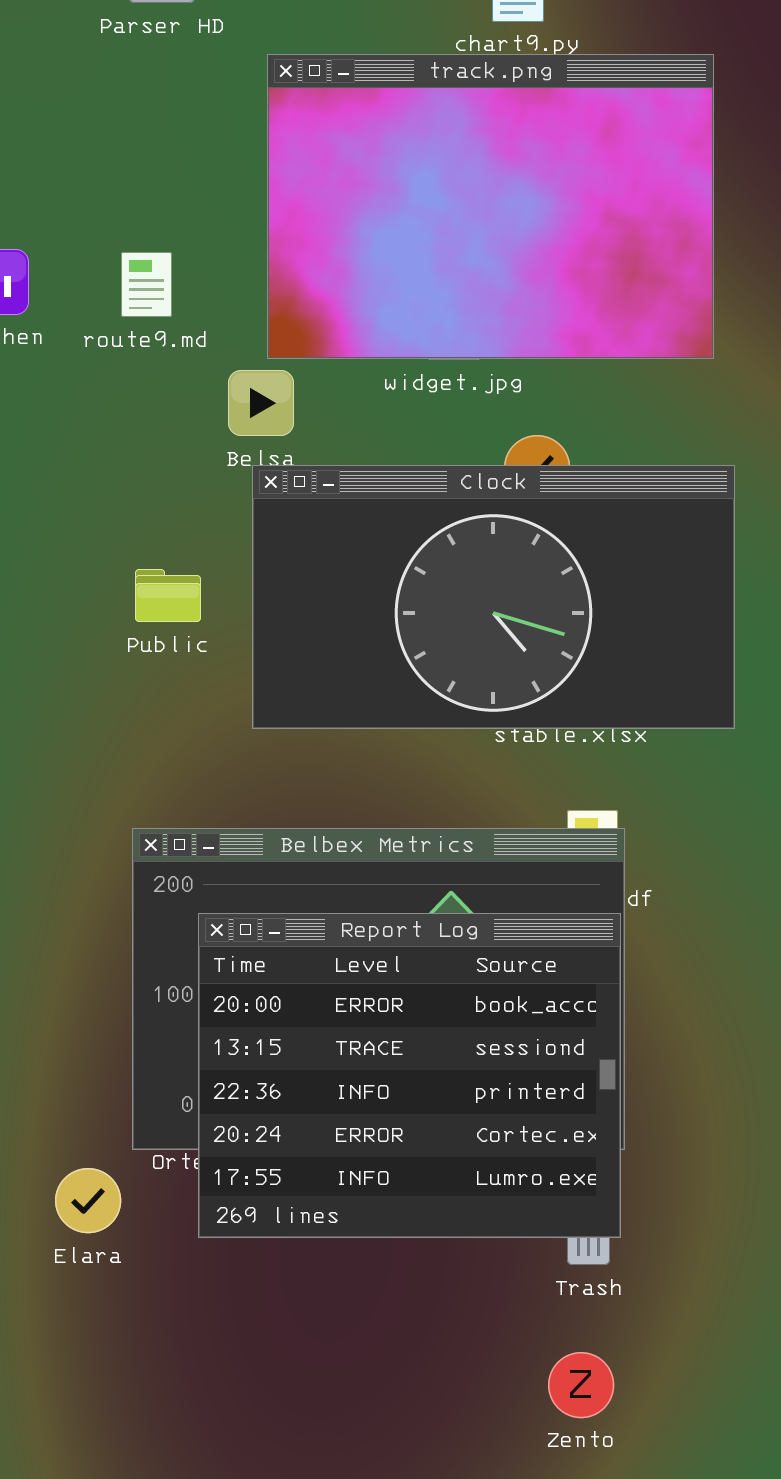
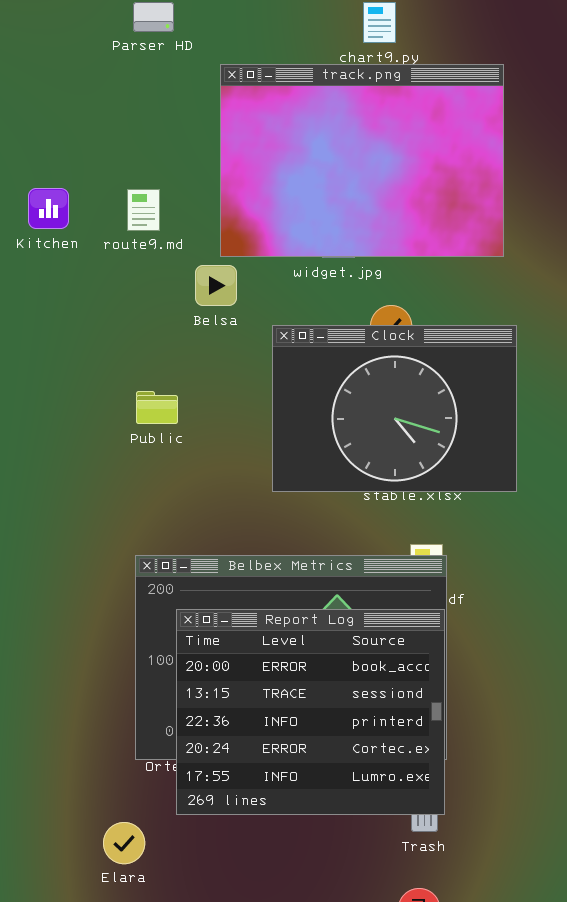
Clock: [252,465,735,729] -> [272,325,517,492], resized
Elara: [55,1168,121,1233] -> [103,822,145,864], moved

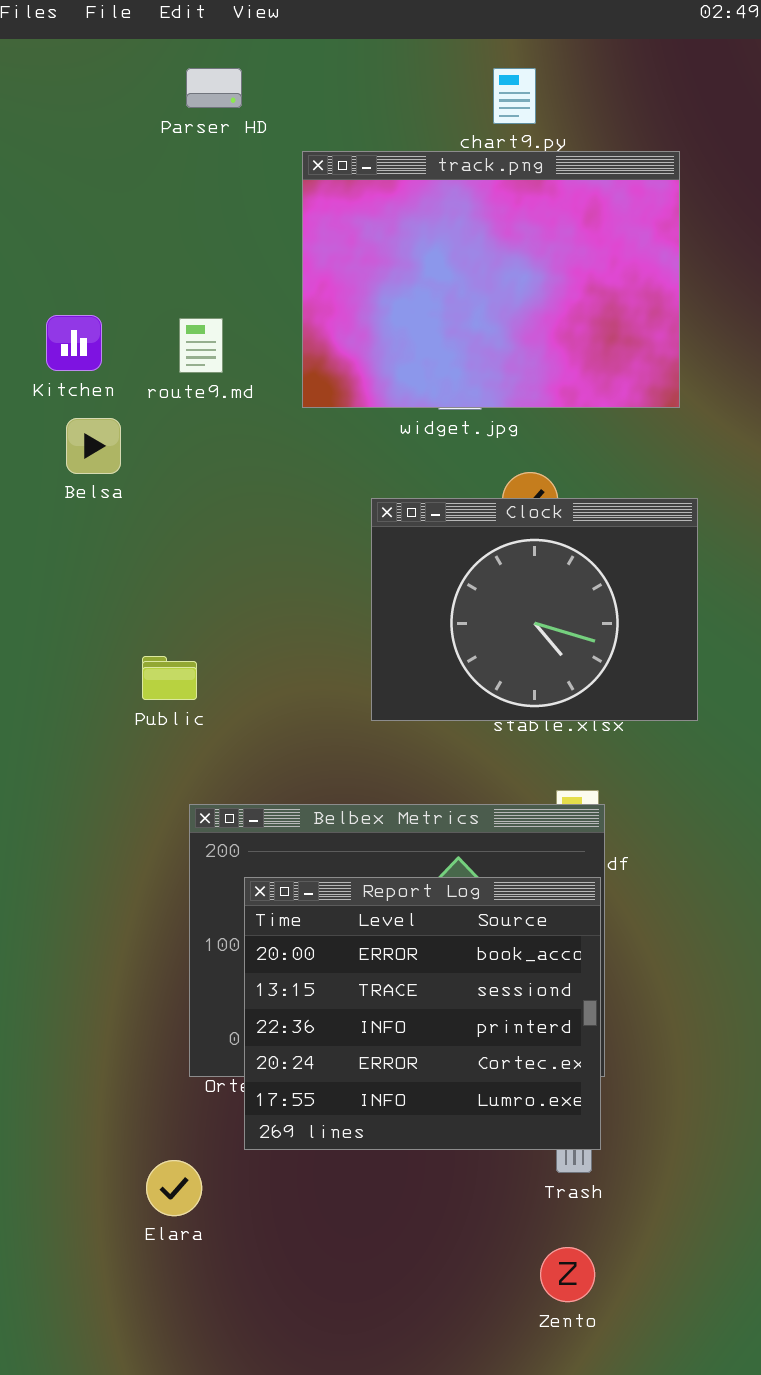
Belsa: [195,265,237,306] -> [66,418,121,474], moved
Public: [136,391,178,424] -> [142,656,197,700], moved

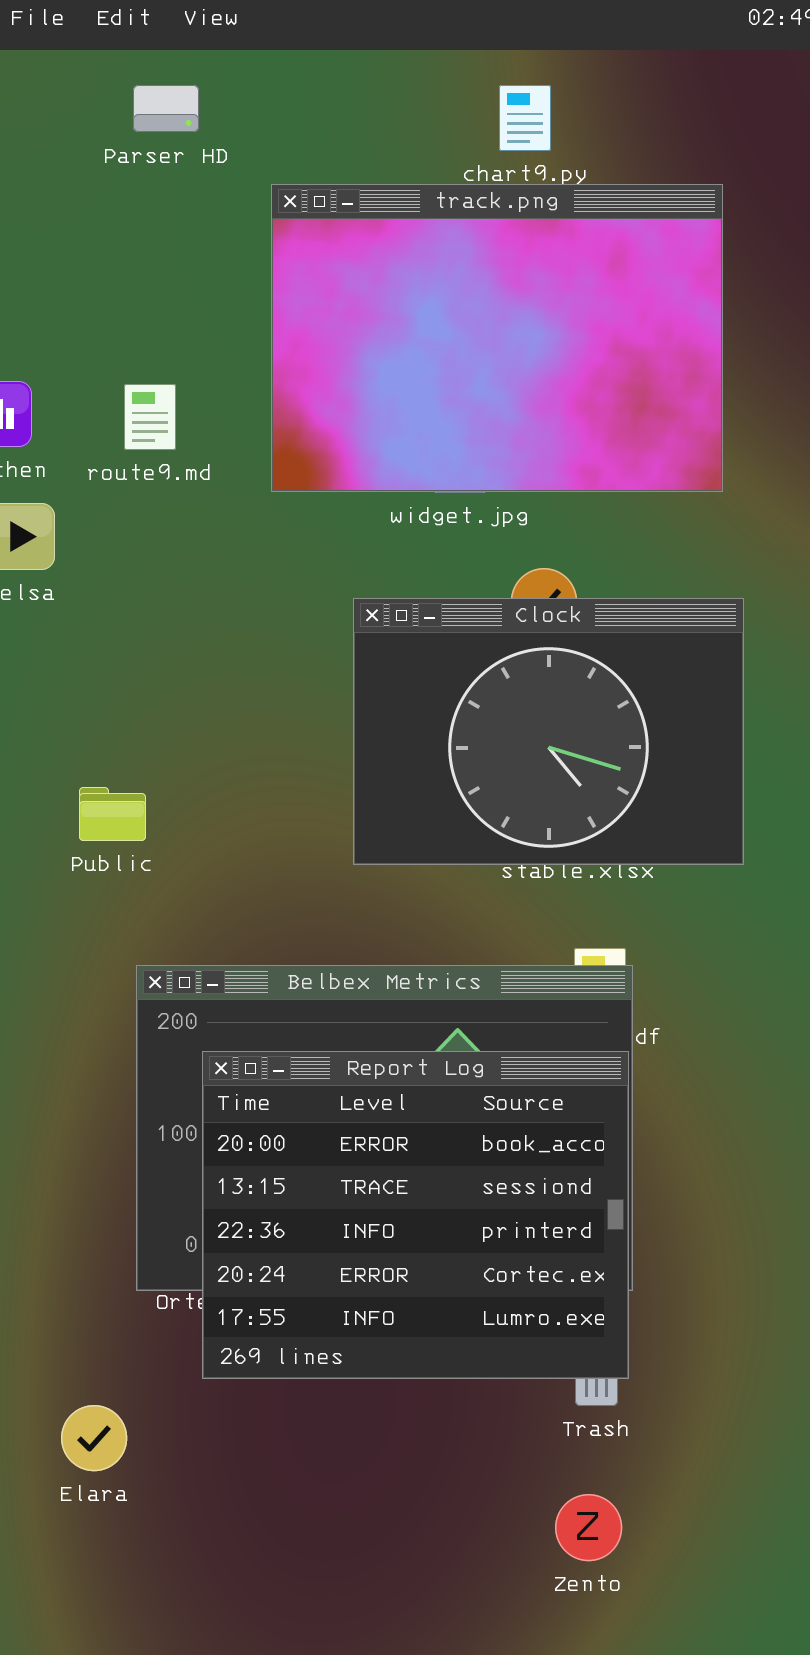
Elara: [146,1160,202,1216] -> [61,1405,127,1471], moved

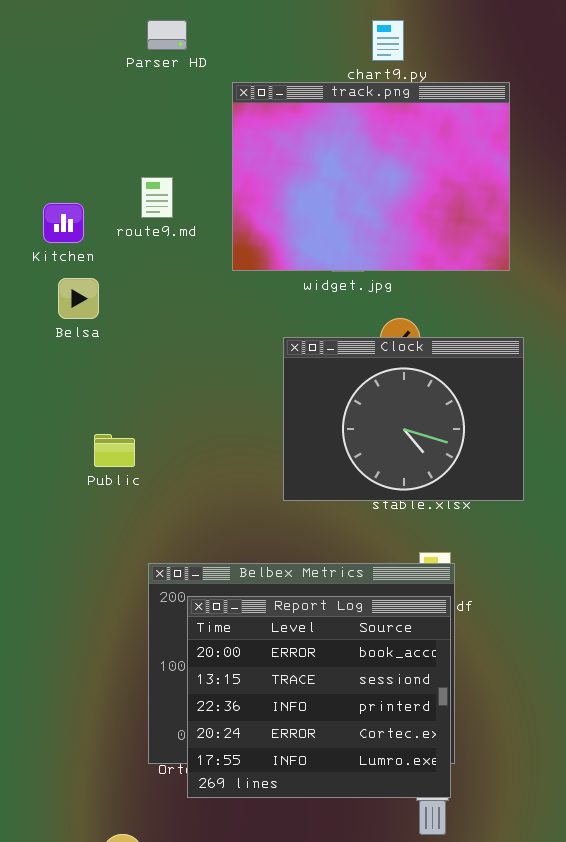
route9.md: [124,384,176,450] -> [141,177,173,218], moved
Public: [79,787,146,841] -> [94,434,135,467], moved
Report Log: [202,1051,629,1379] -> [187,596,451,798], moved

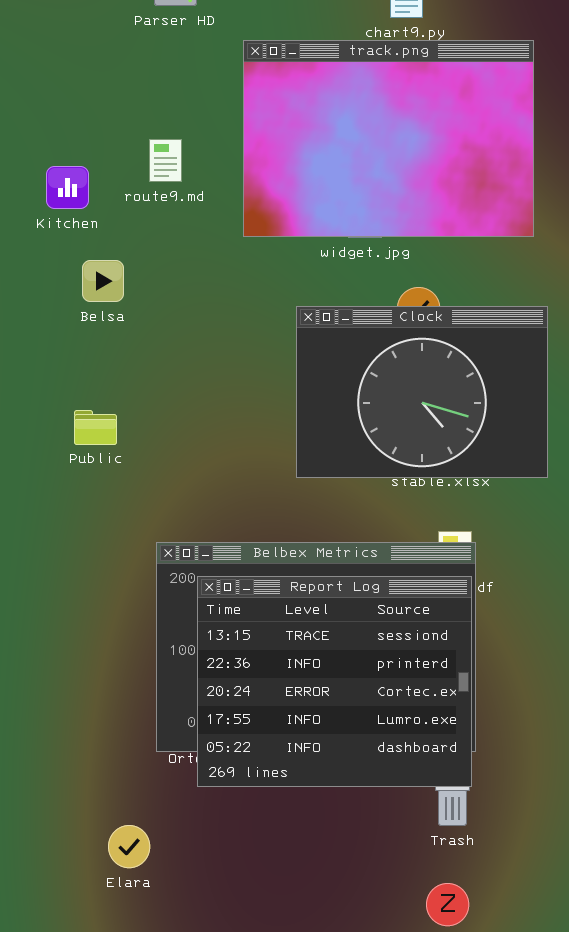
Belsa: [58,278,99,319] -> [82,260,124,302], moved
Public: [94,434,135,467] -> [74,410,117,445], moved
Report Log: [187,596,451,798] -> [197,576,472,787], scrolled down 1 row

